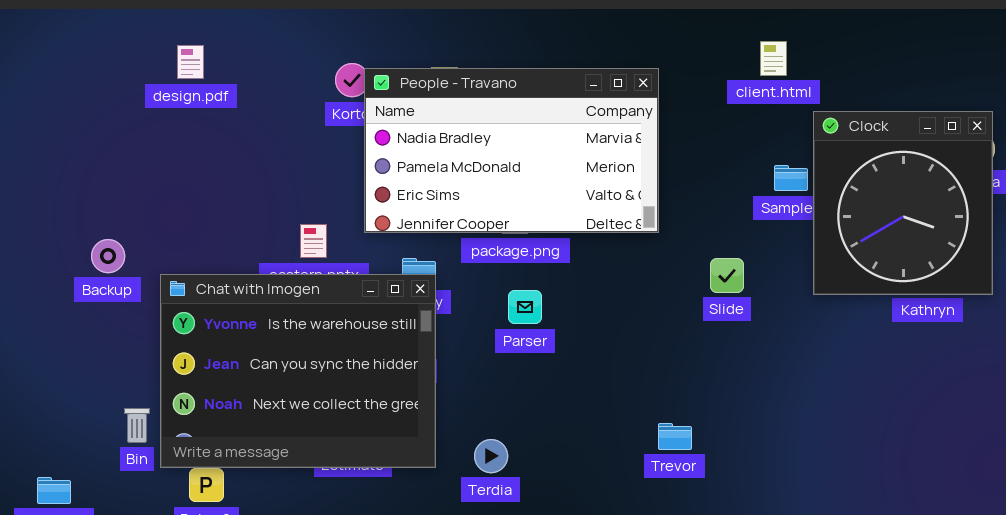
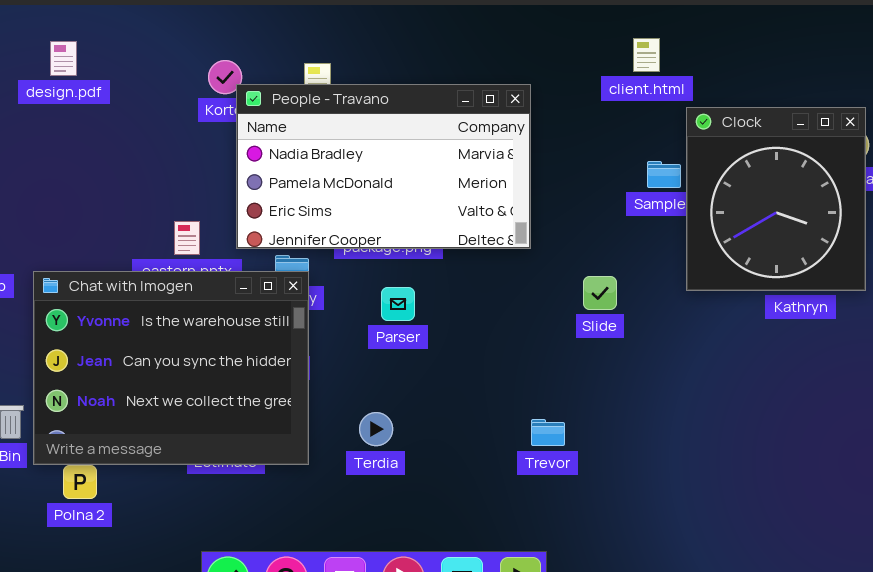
People - Travano: [364,68,659,233] -> [236,84,531,249], moved
Slide: [710,258,744,293] -> [583,276,617,310], moved
Terdia: [474,439,508,473] -> [359,412,393,446], moved

